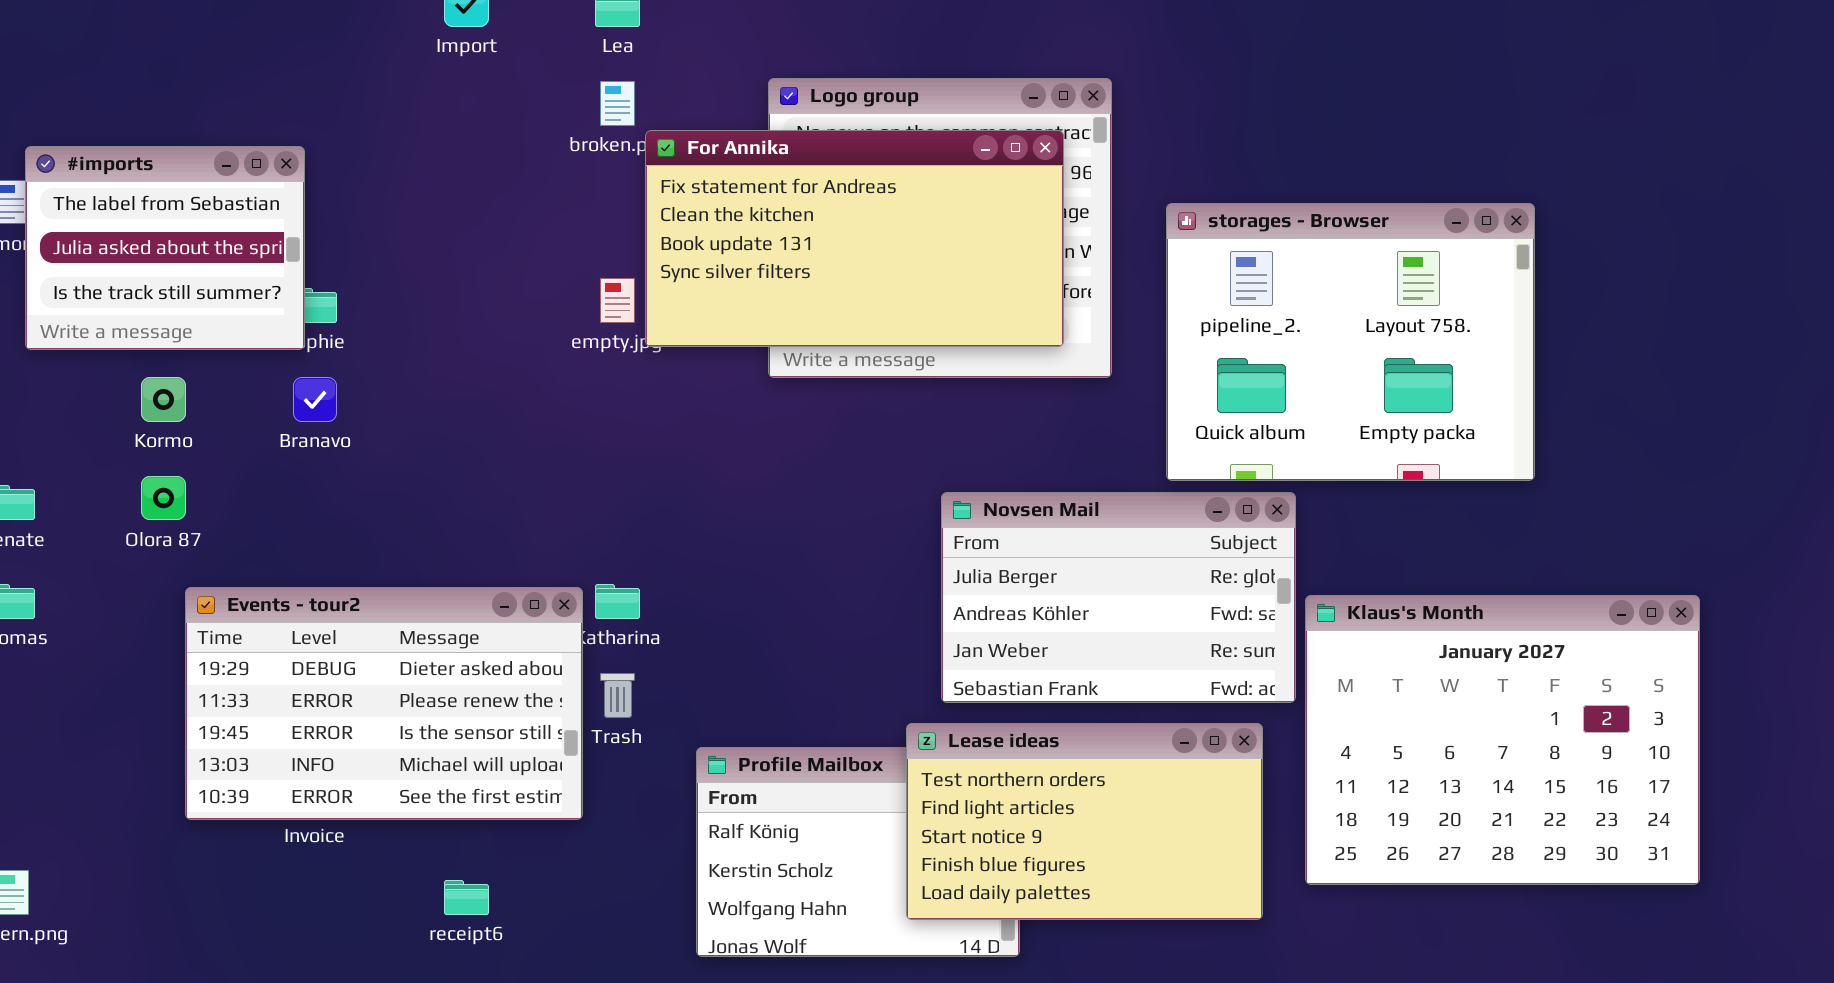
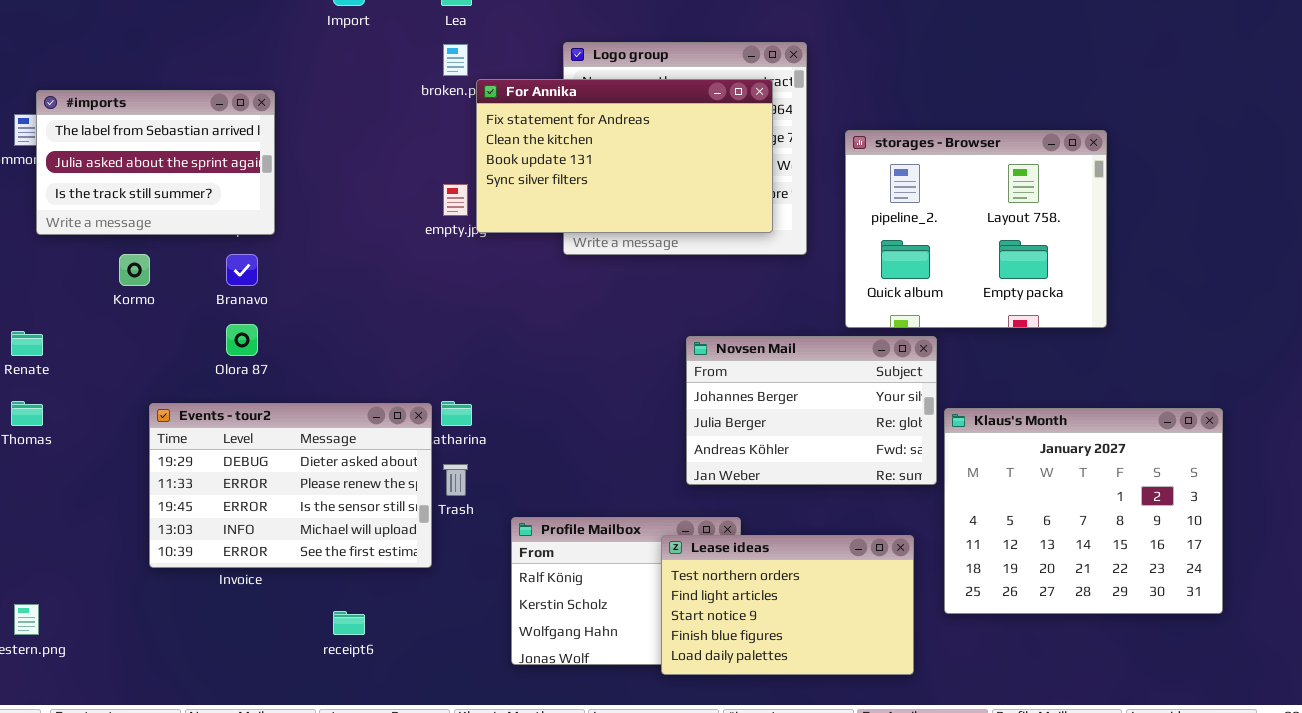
#imports: [25,146,305,350] -> [36,90,275,235], resized
Olora 87: [141,476,186,520] -> [226,324,258,356], moved
Novsen Mail: [941,492,1296,703] -> [686,336,937,485], scrolled up 1 row
Lease ideas: [906,723,1263,920] -> [661,535,914,675], moved

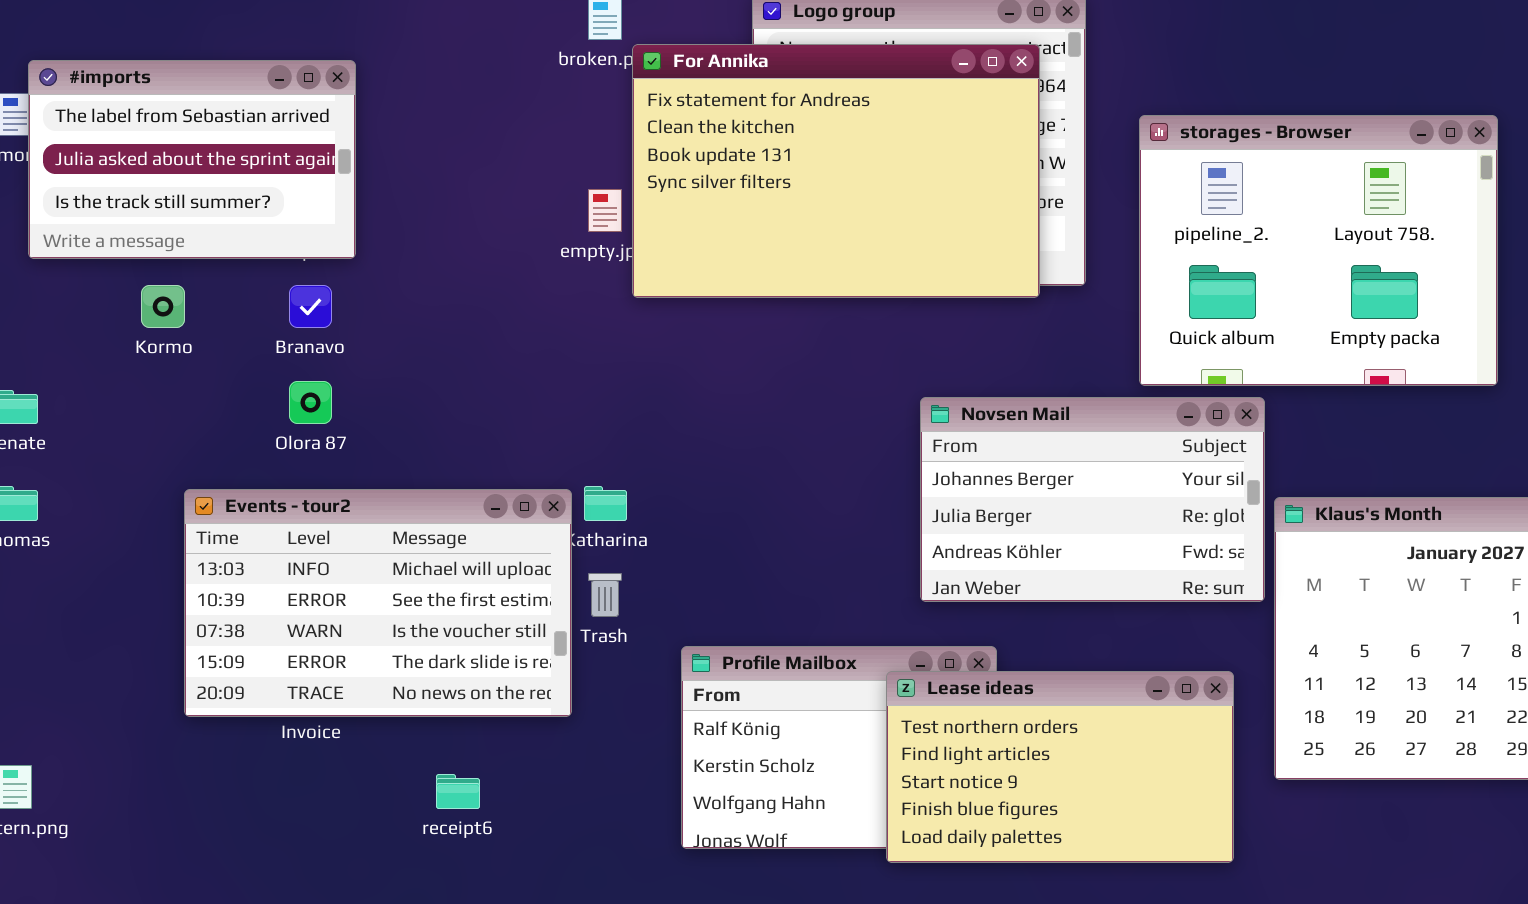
For Annika: [476,79,773,233] -> [632,44,1040,298], resized
Events - tour2: [149,403,432,568] -> [184,489,572,717], scrolled down 3 rows

